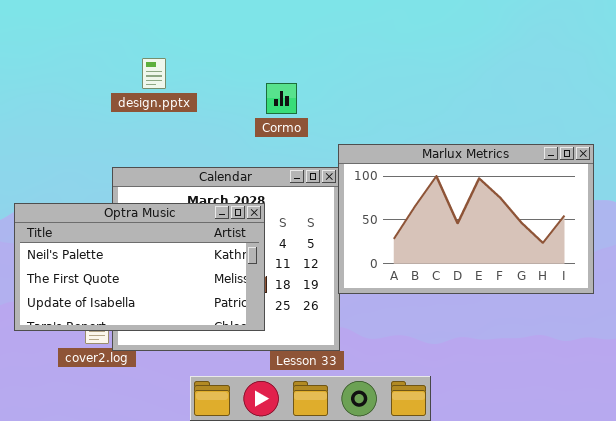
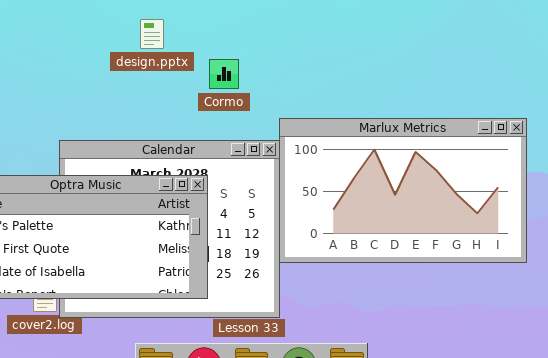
design.pptx: [142,58,166,89] -> [140,19,164,49], moved

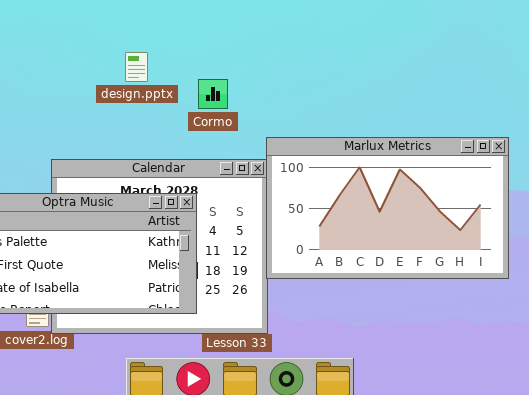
design.pptx: [140,19,164,49] -> [125,52,148,82], moved

